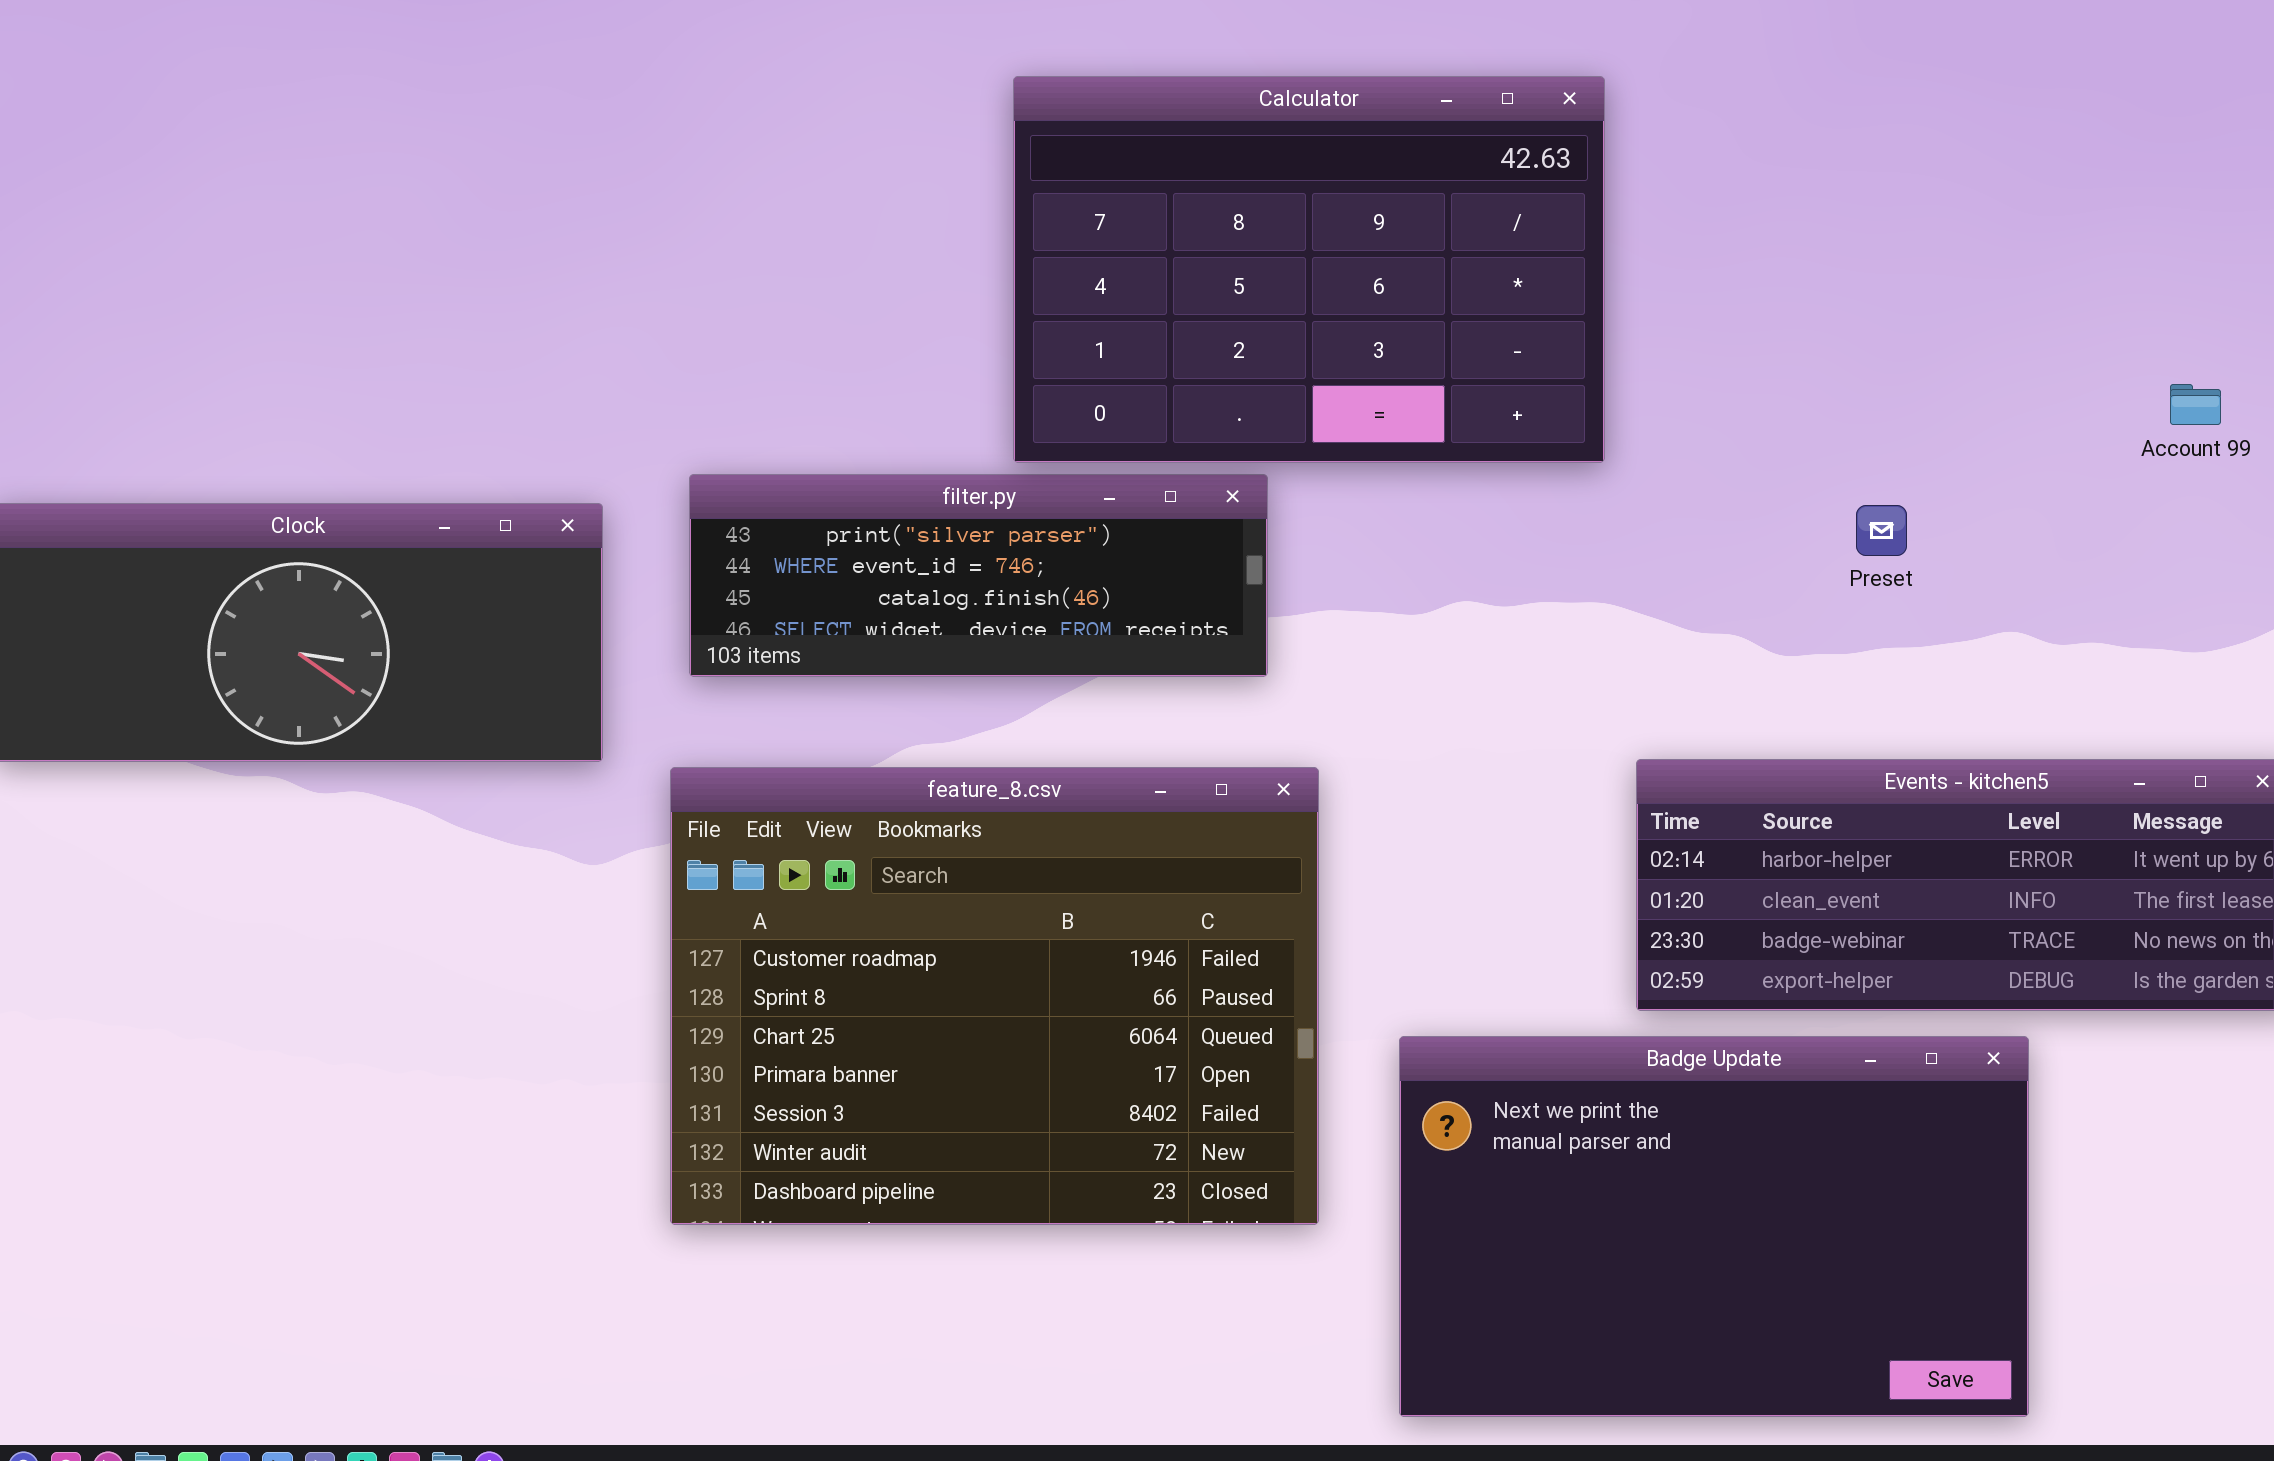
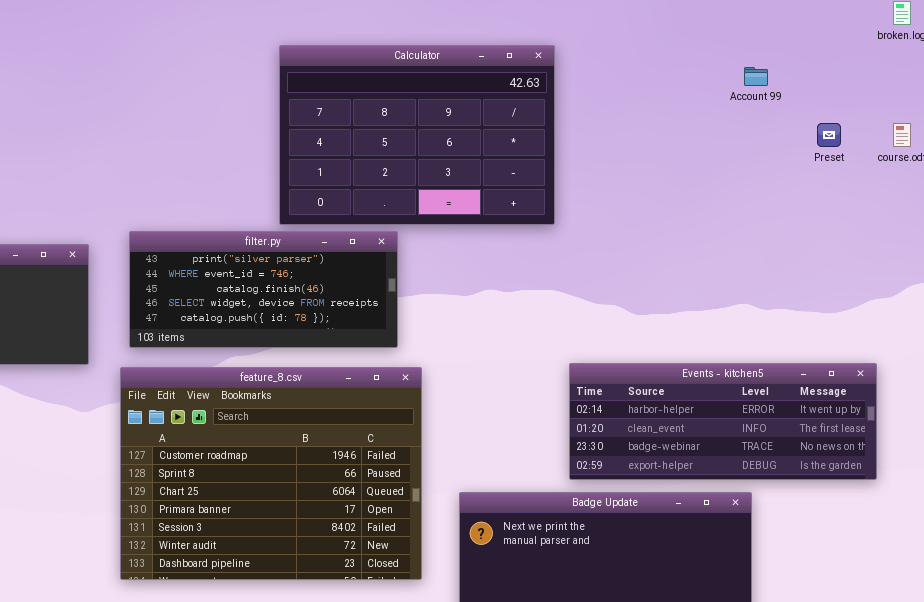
Account 99: [2170,384,2221,425] -> [744,67,768,86], moved
filter.py: [689,474,1268,677] -> [129,231,398,348], resized
Preset: [1856,505,1907,556] -> [817,123,841,147], moved

